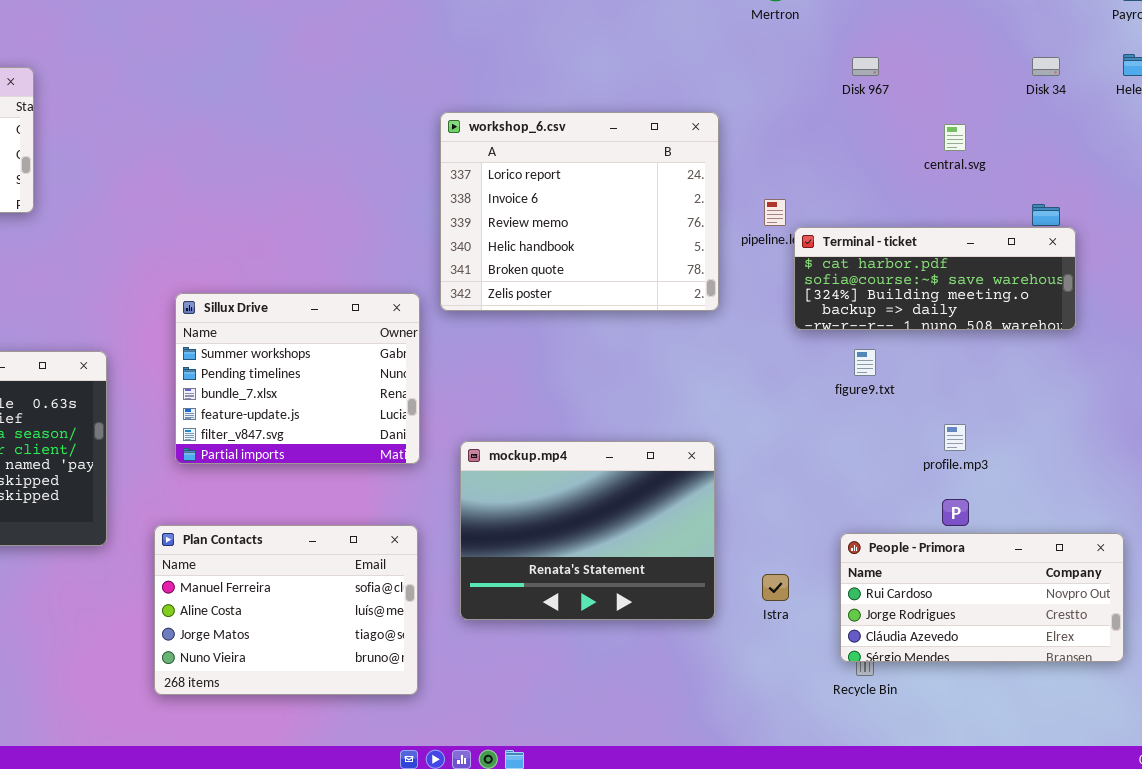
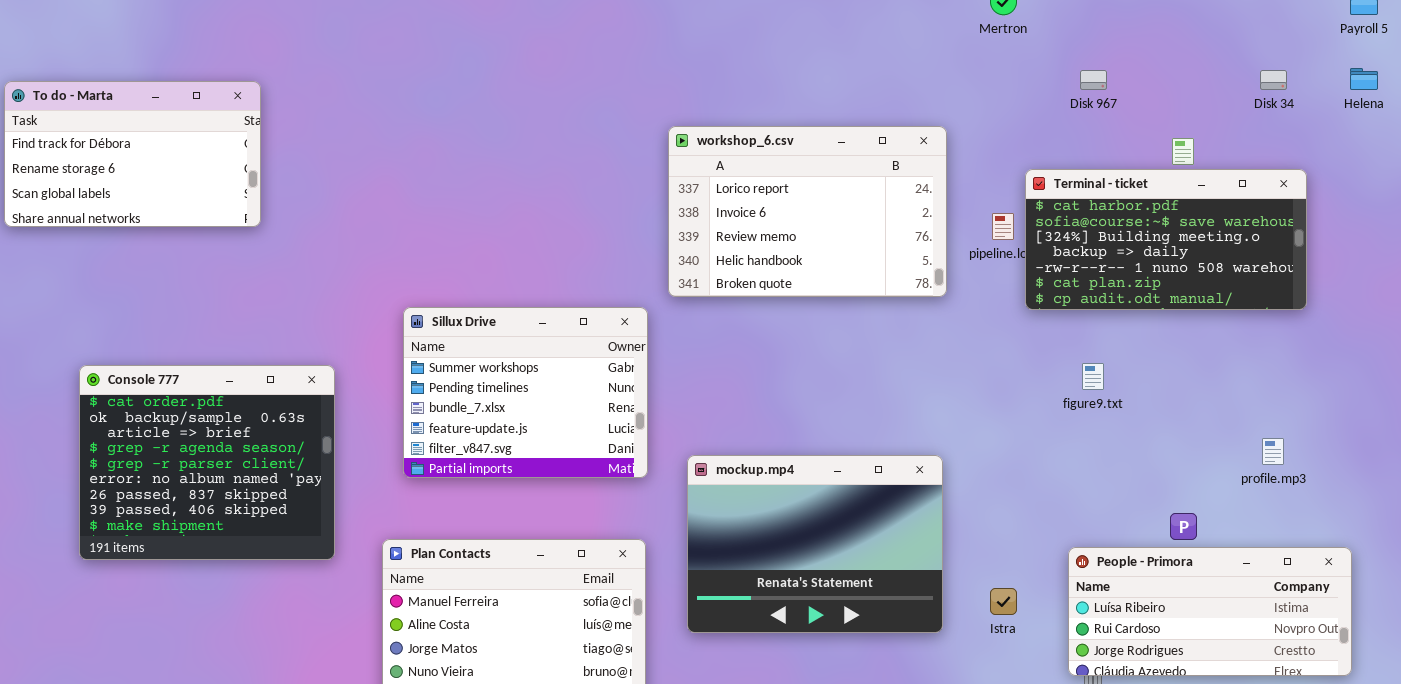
workshop_6.csv: [440,112,719,311] -> [668,126,947,297], resized
Terminal - ticket: [794,227,1076,330] -> [1025,169,1307,310], moved, resized
profile.mp3: [944,424,966,451] -> [1262,438,1284,465], moved
People - Primora: [840,533,1124,662] -> [1068,547,1352,676], scrolled up 1 row

